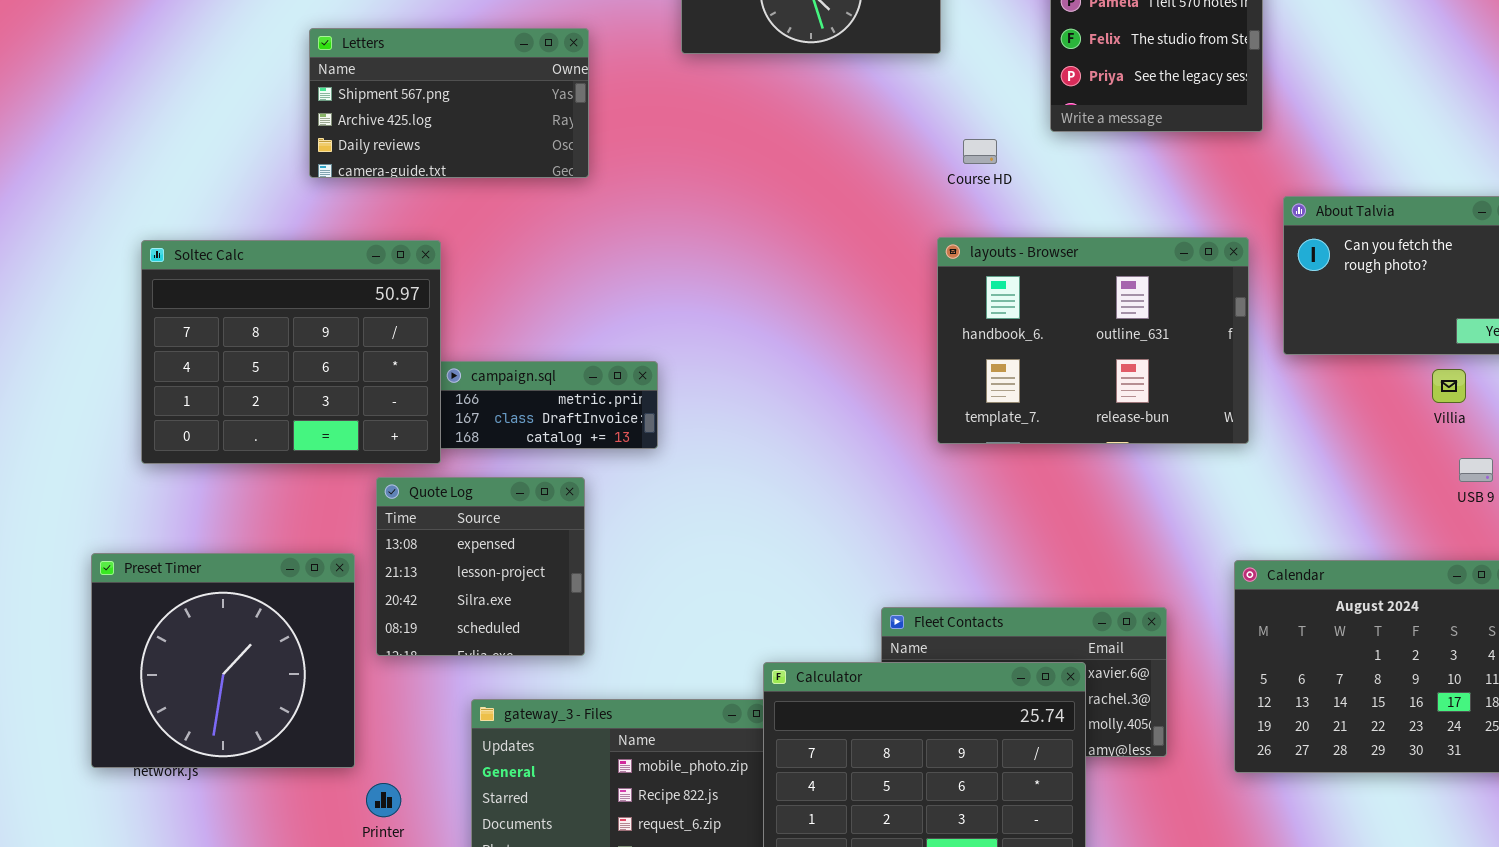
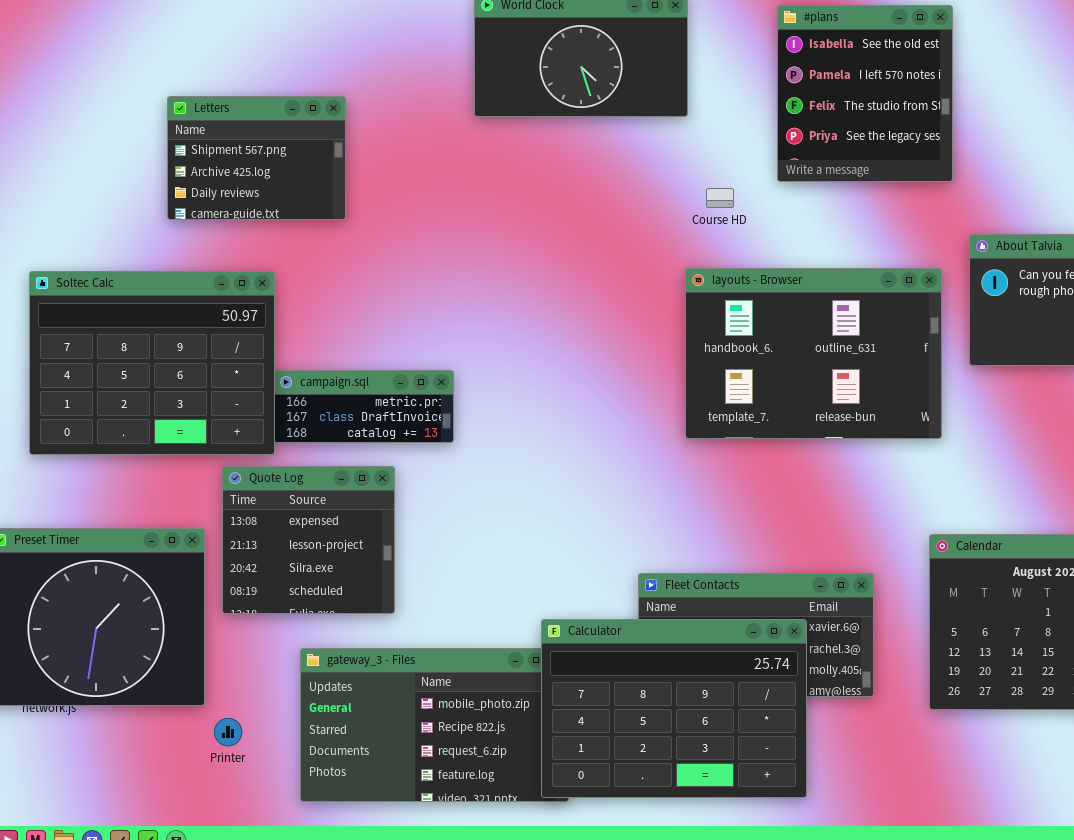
Letters: [309,28,589,178] -> [167,96,346,220], resized

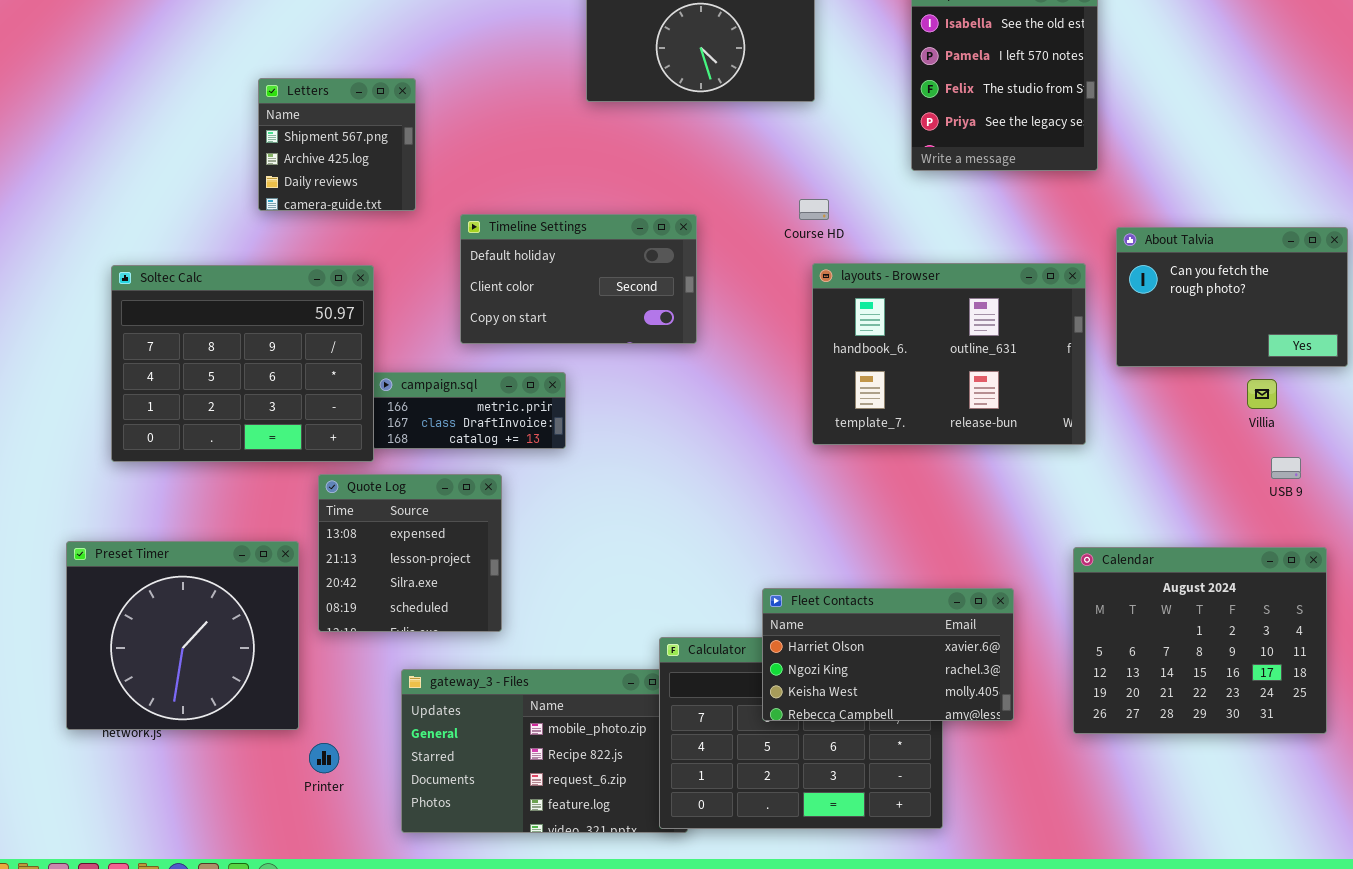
Letters: [167,96,346,220] -> [258,78,416,211], resized
Course HD: [706,188,734,208] -> [799,199,829,220], moved
Timeline Settings: none -> [460,214,697,344], opened
Fleet Contacts: [638,573,874,697] -> [762,588,1014,721], raised

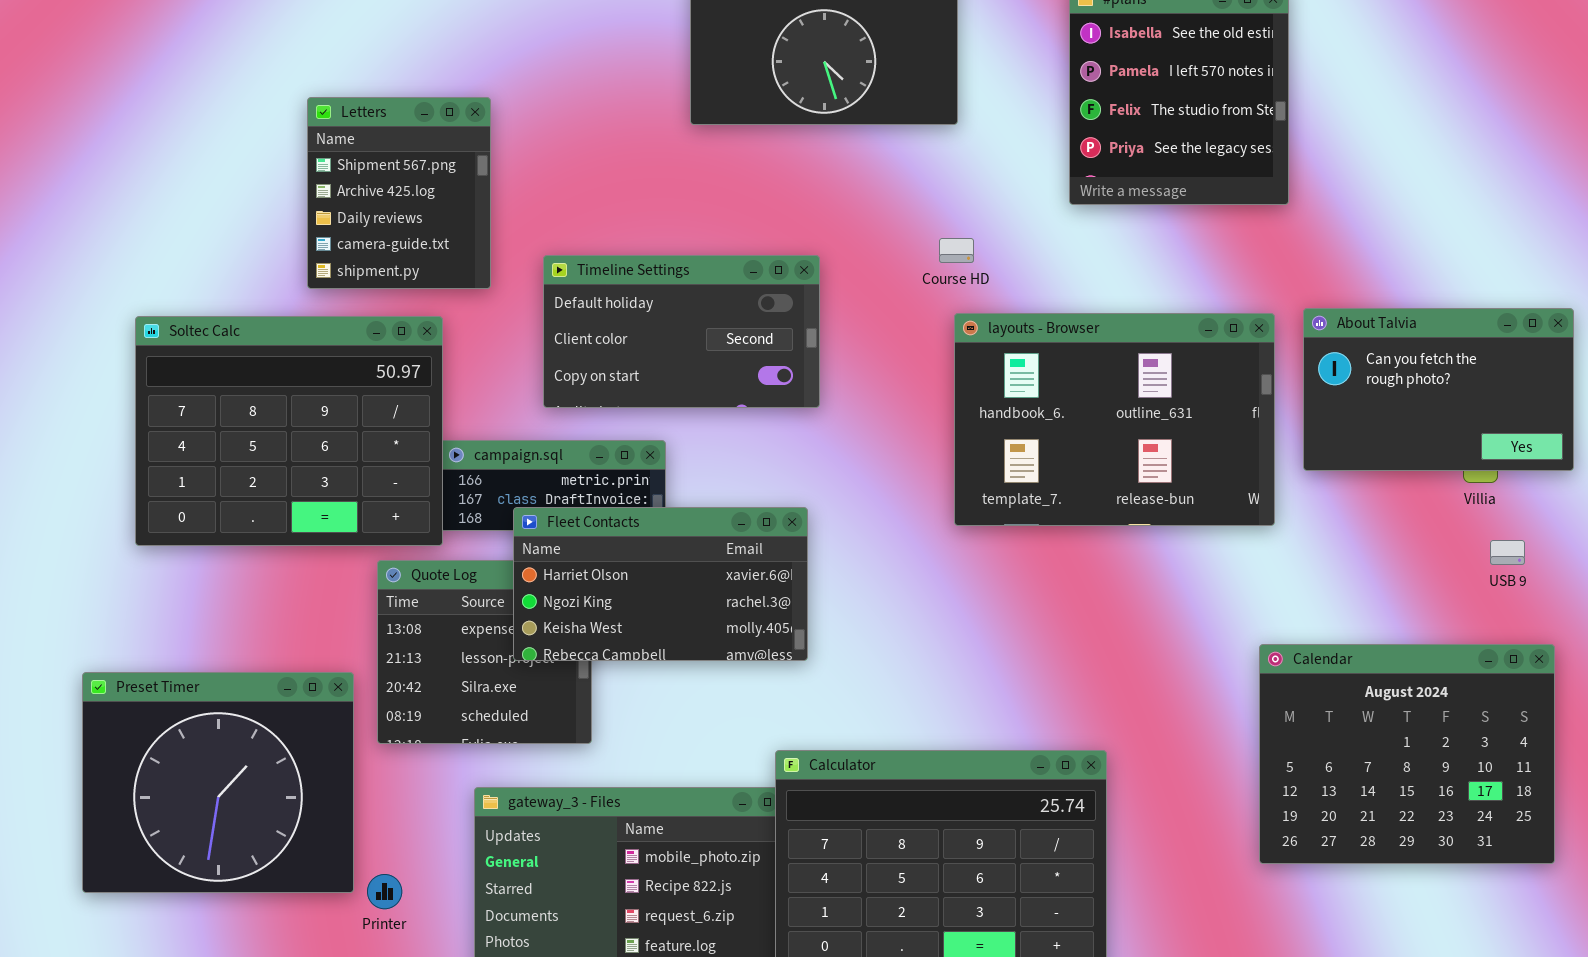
Letters: [258,78,416,211] -> [307,97,491,289], resized
About Talvia: [1116,227,1348,367] -> [1303,308,1574,471], moved
Preset Timer: [66,541,299,730] -> [82,672,354,893], moved
Fleet Contacts: [762,588,1014,721] -> [513,507,808,661], moved

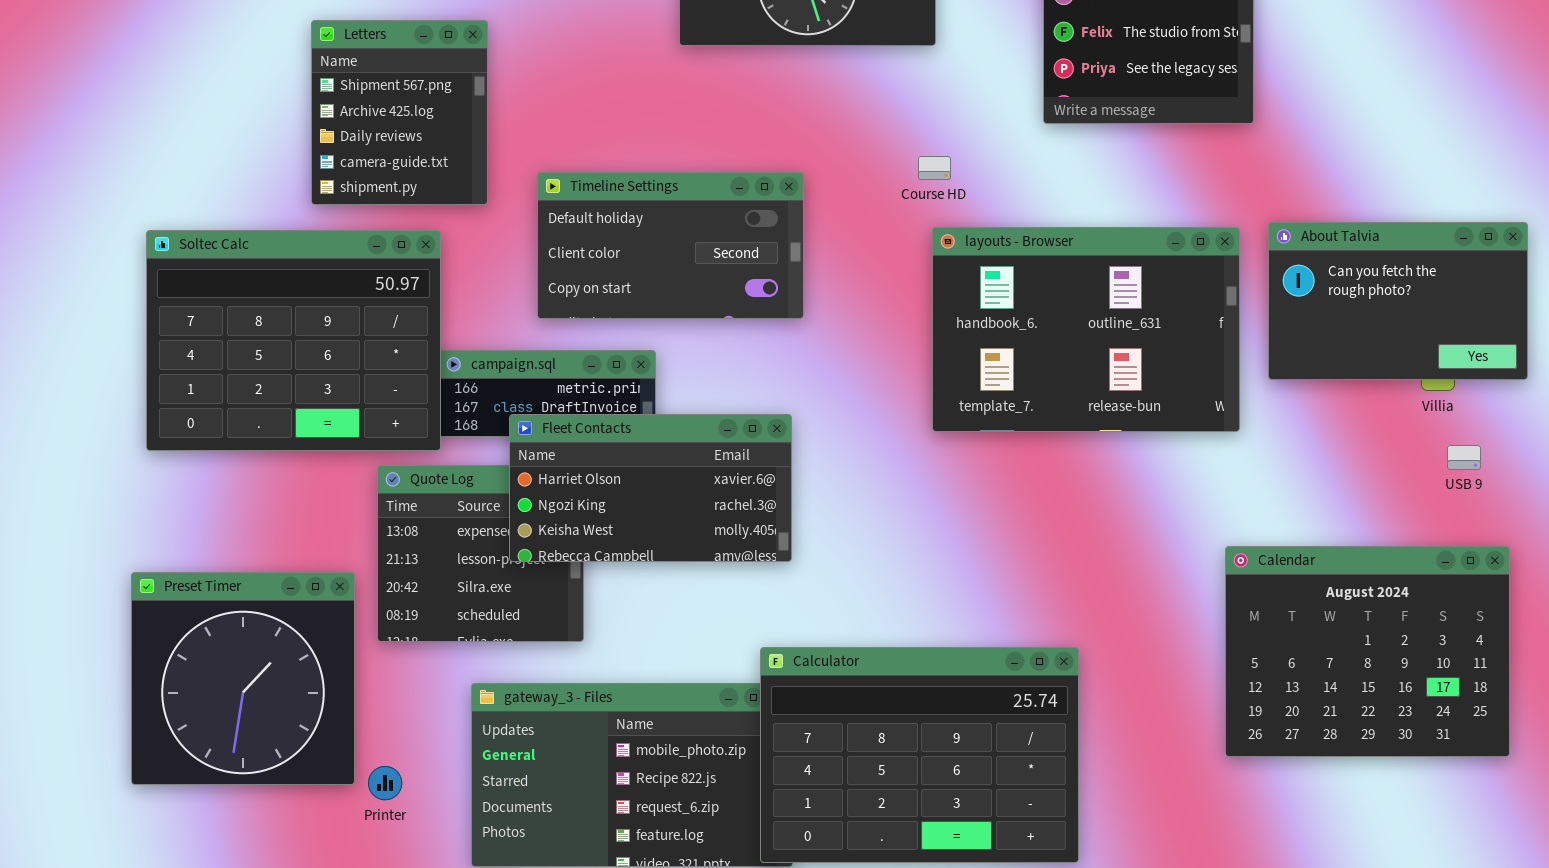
Preset Timer: [82,672,354,893] -> [131,572,355,785], resized

